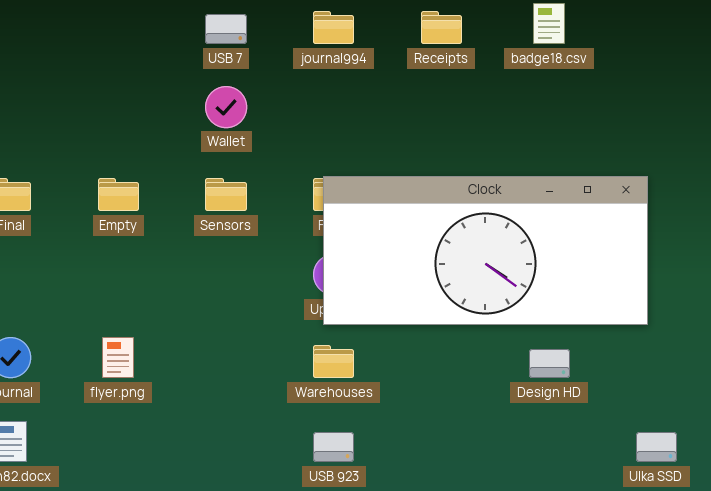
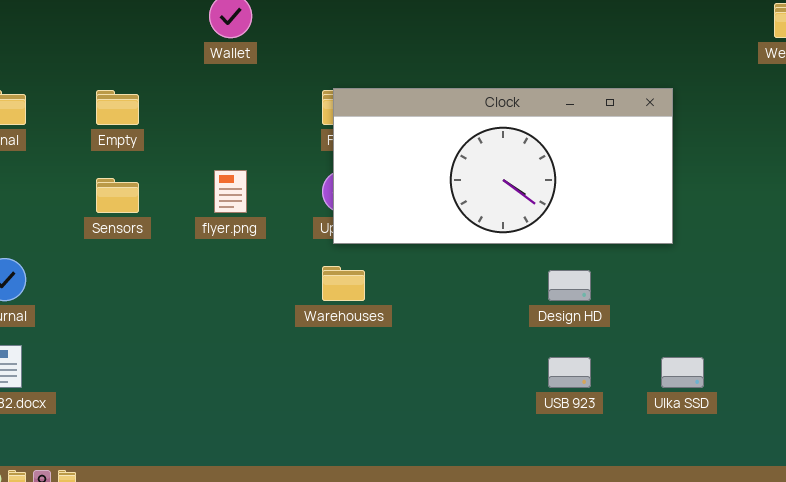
Sensors: [205,178,247,211] -> [96,178,139,213], moved
flyer.png: [102,337,134,378] -> [214,170,247,213], moved
USB 923: [313,432,354,462] -> [548,357,591,388], moved

